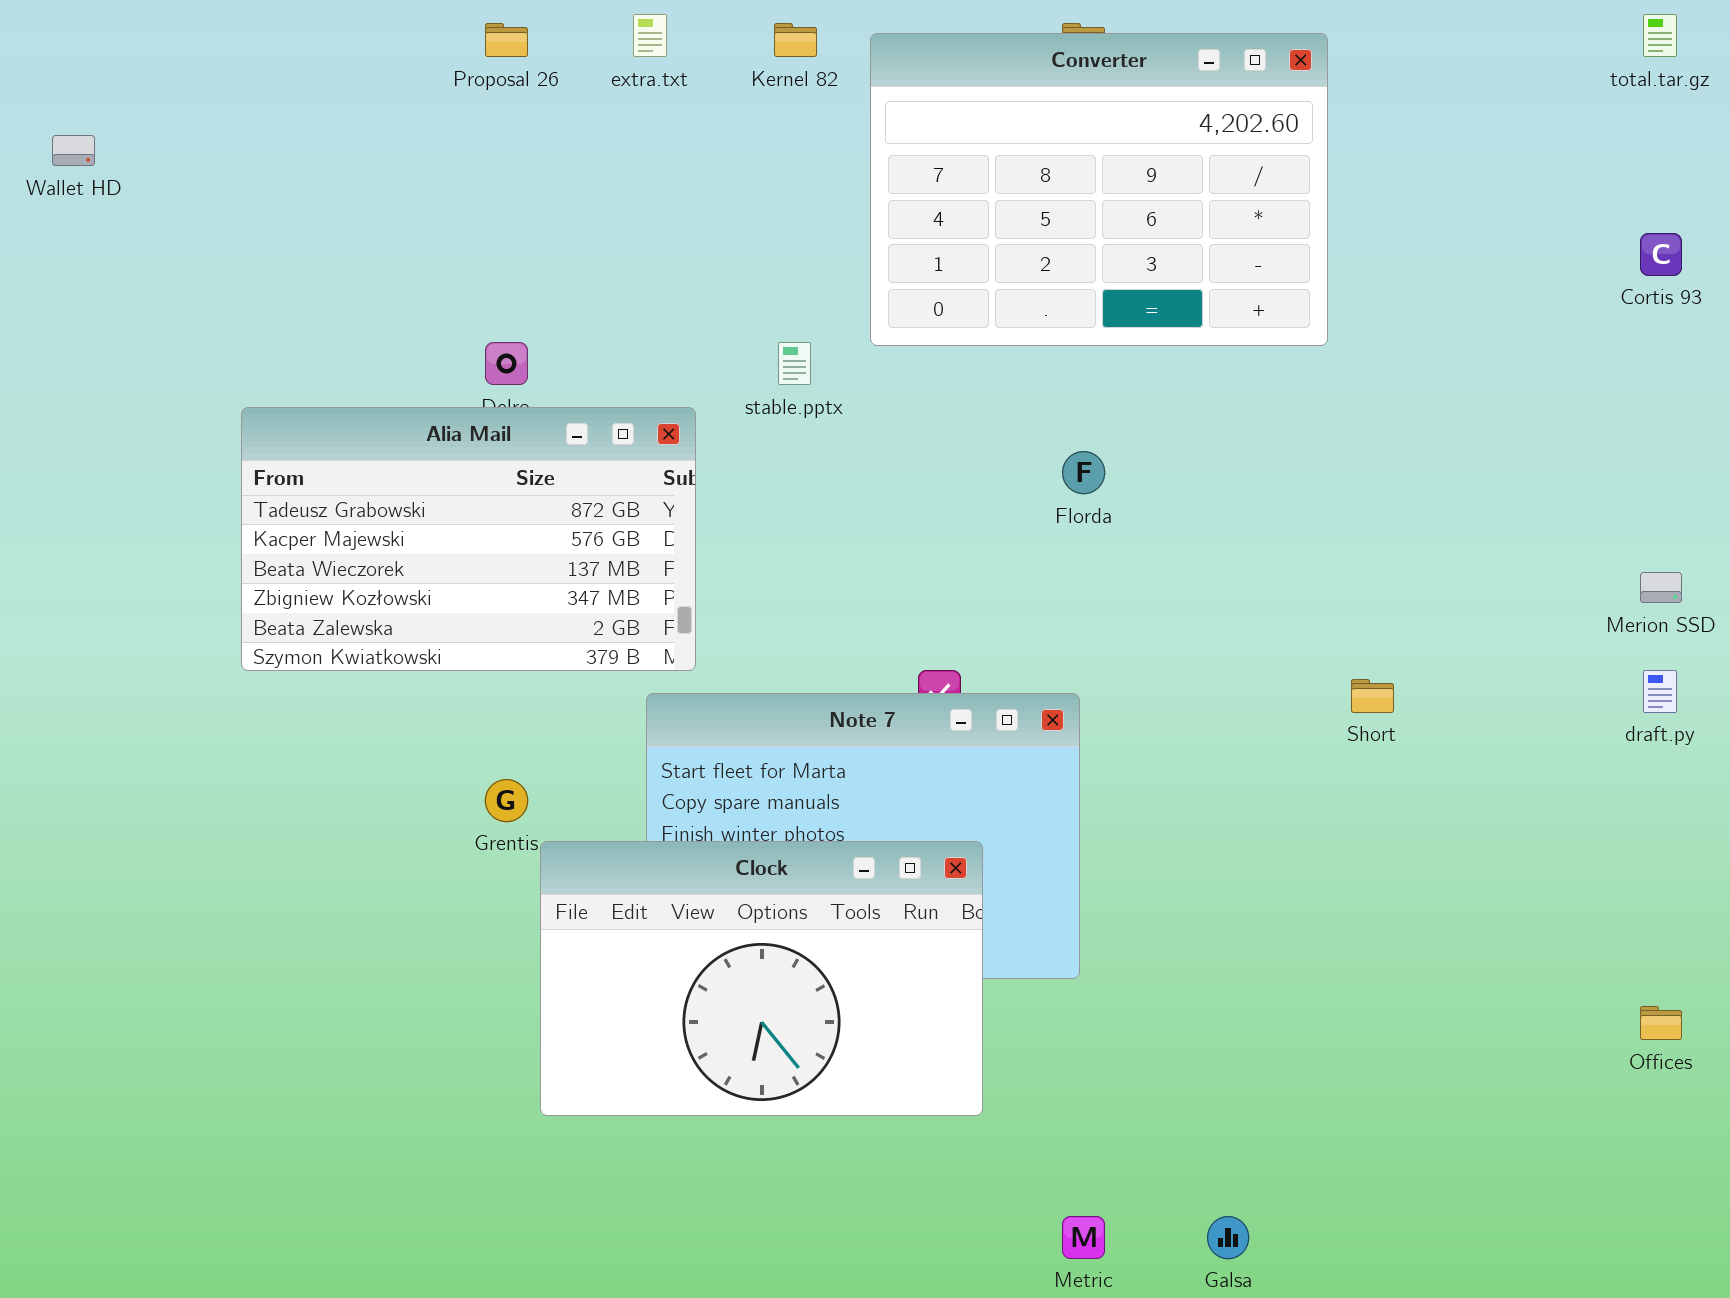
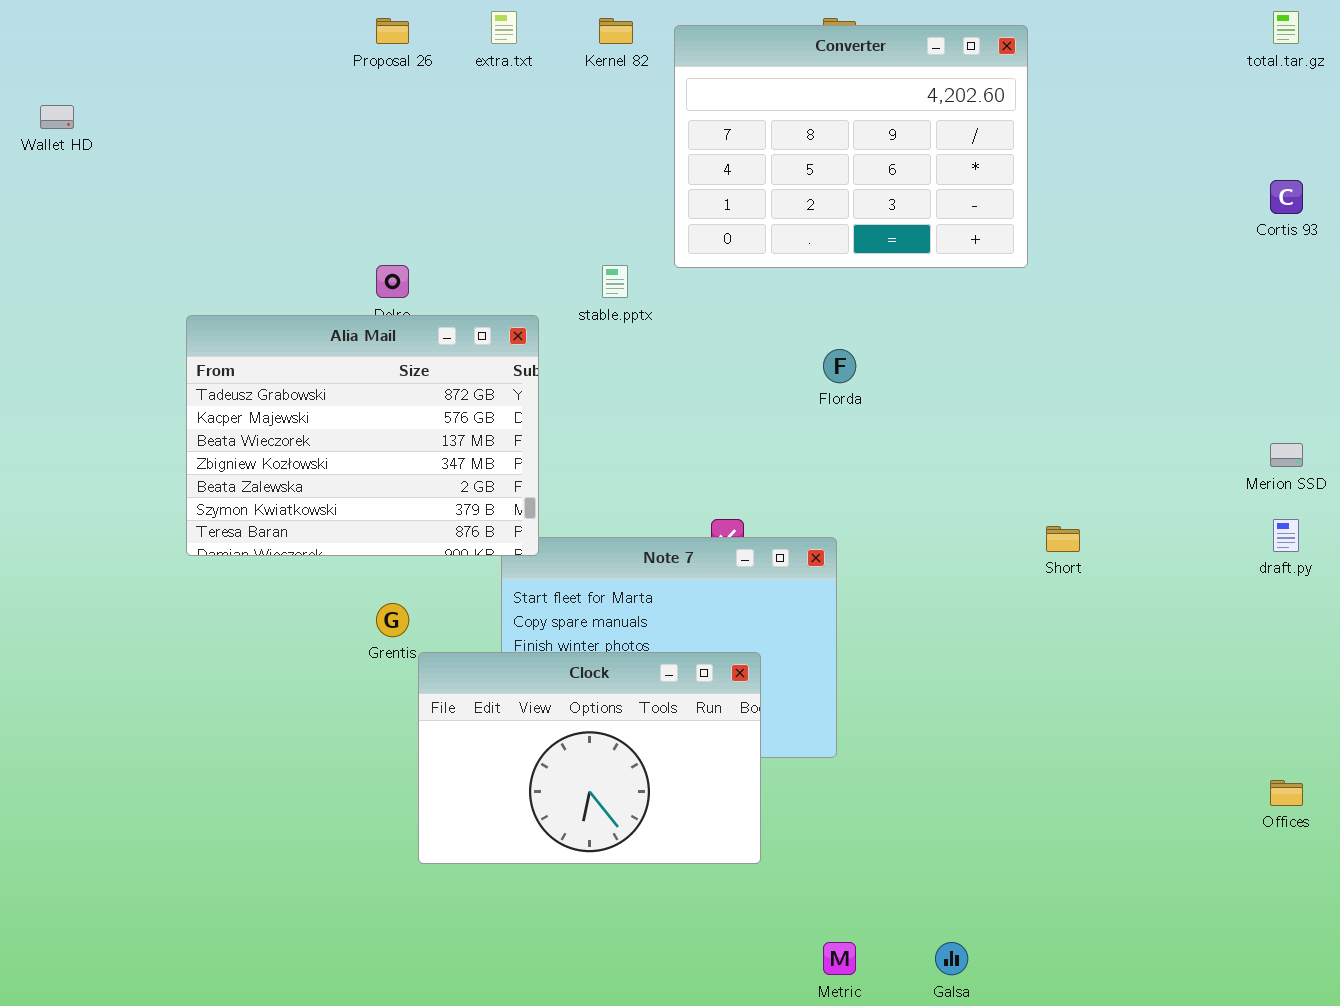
Alia Mail: [241,407,696,671] -> [186,315,539,556], resized

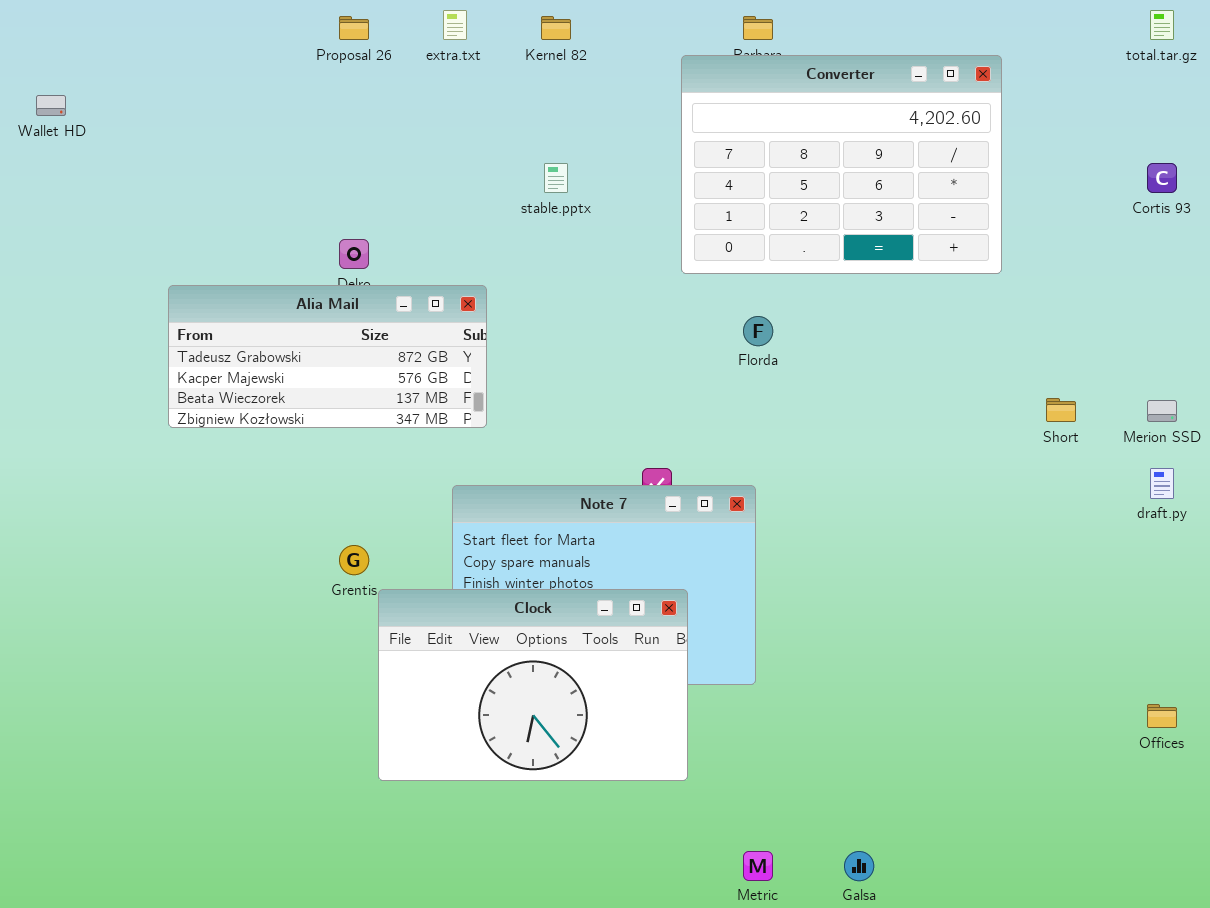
Converter: [674,25,1028,268] -> [681,55,1002,274], moved
stable.pptx: [602,265,628,298] -> [544,163,568,193], moved
Alia Mail: [186,315,539,556] -> [168,285,487,428], resized
Short: [1046,526,1080,552] -> [1046,398,1076,422], moved

